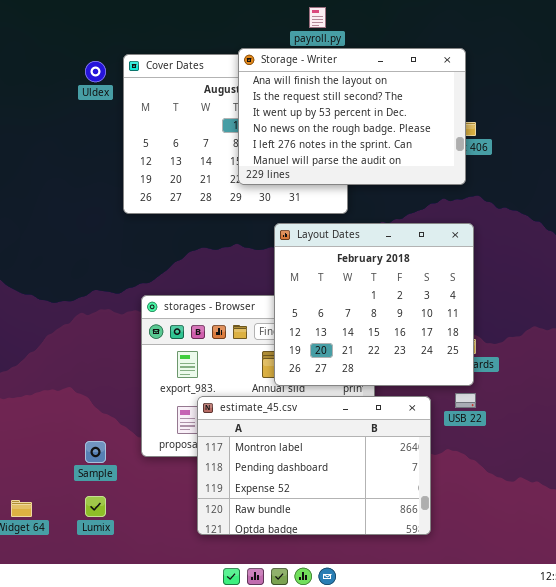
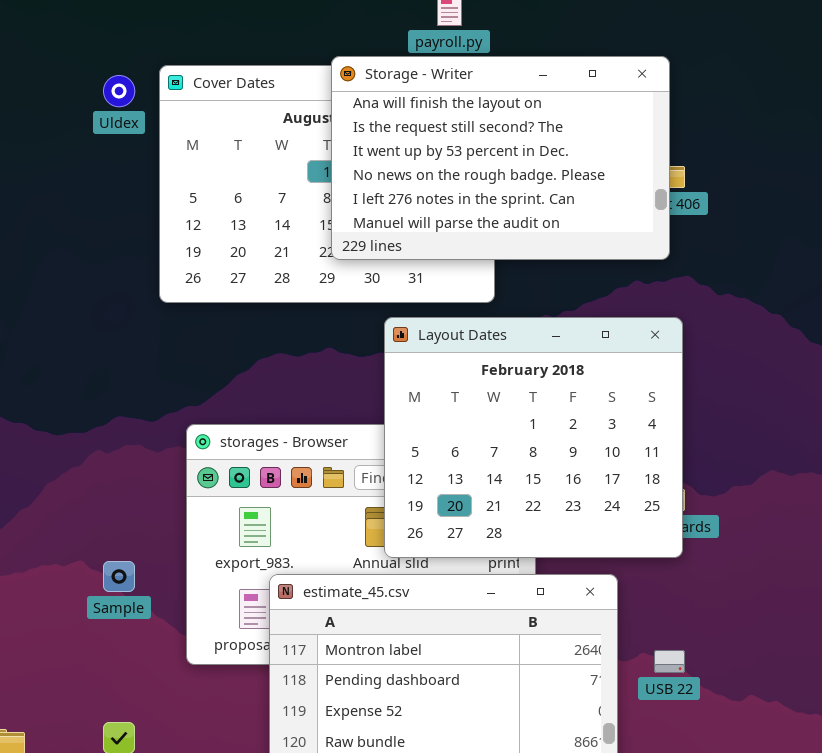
USB 22: [455,393,476,408] -> [654,650,685,673], moved
Sample: [85,441,106,463] -> [103,561,135,592], moved

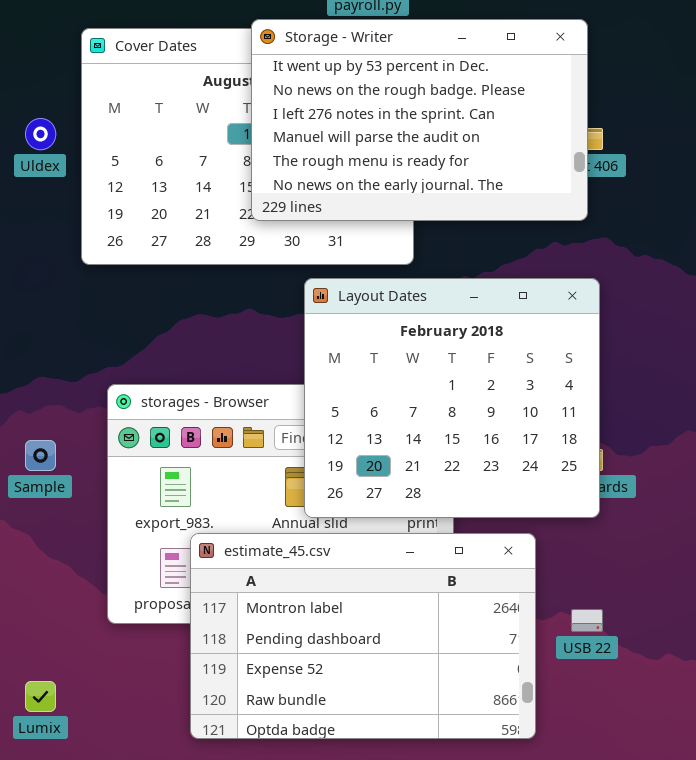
Storage - Writer: [331,56,670,260] -> [251,19,588,221], scrolled down 2 rows
Uldex: [103,75,135,107] -> [25,118,56,150], moved
Sample: [103,561,135,592] -> [25,440,56,471], moved

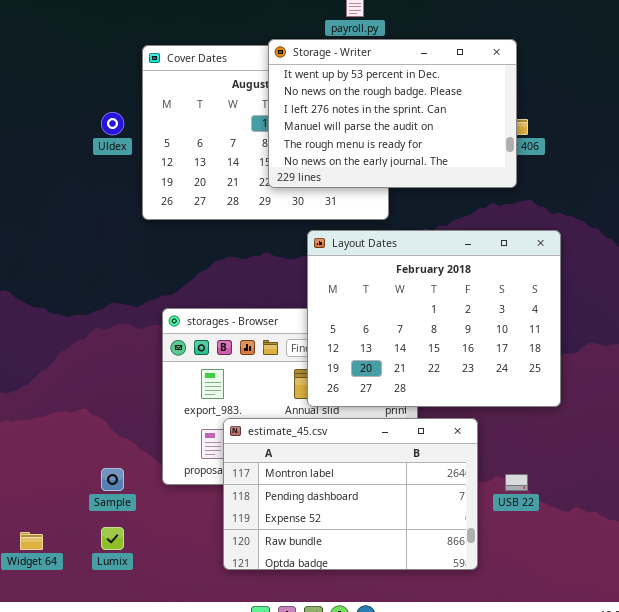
Layout Dates: [304,278,600,518] -> [307,230,561,407], resized
Sample: [25,440,56,471] -> [101,468,124,491], moved

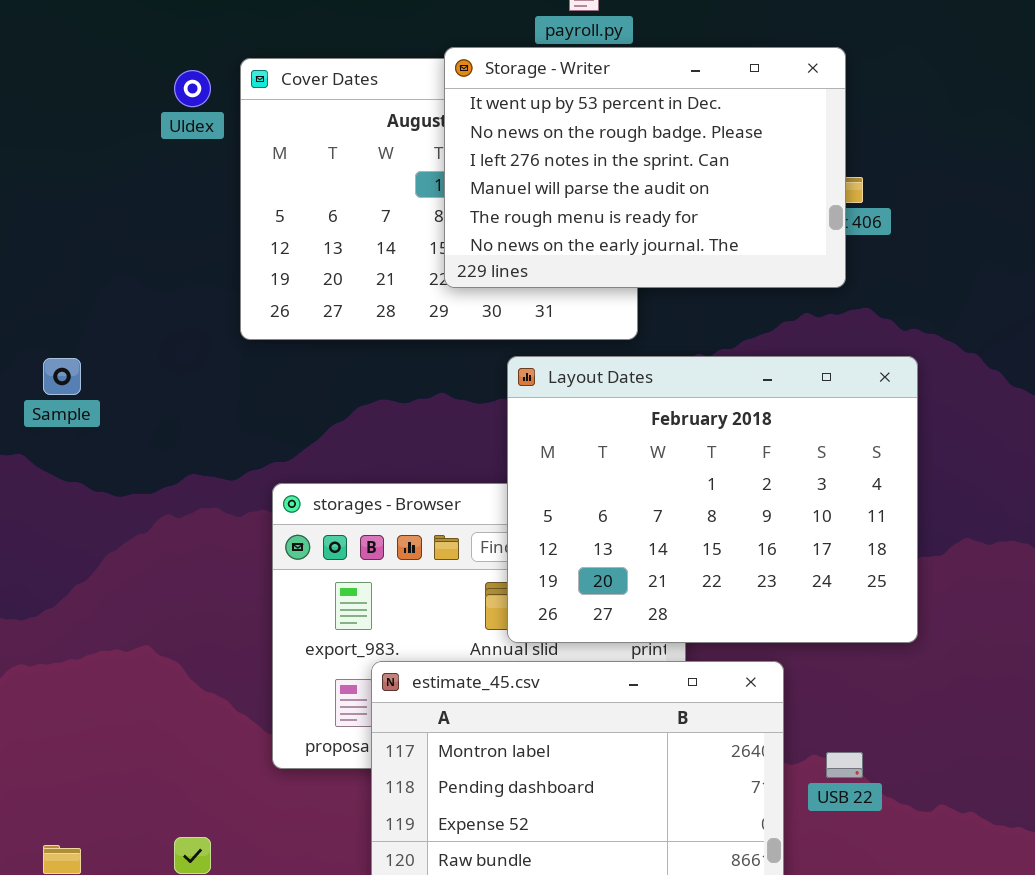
Uldex: [101,112,124,135] -> [174,70,211,107], moved
Sample: [101,468,124,491] -> [43,358,81,395], moved

